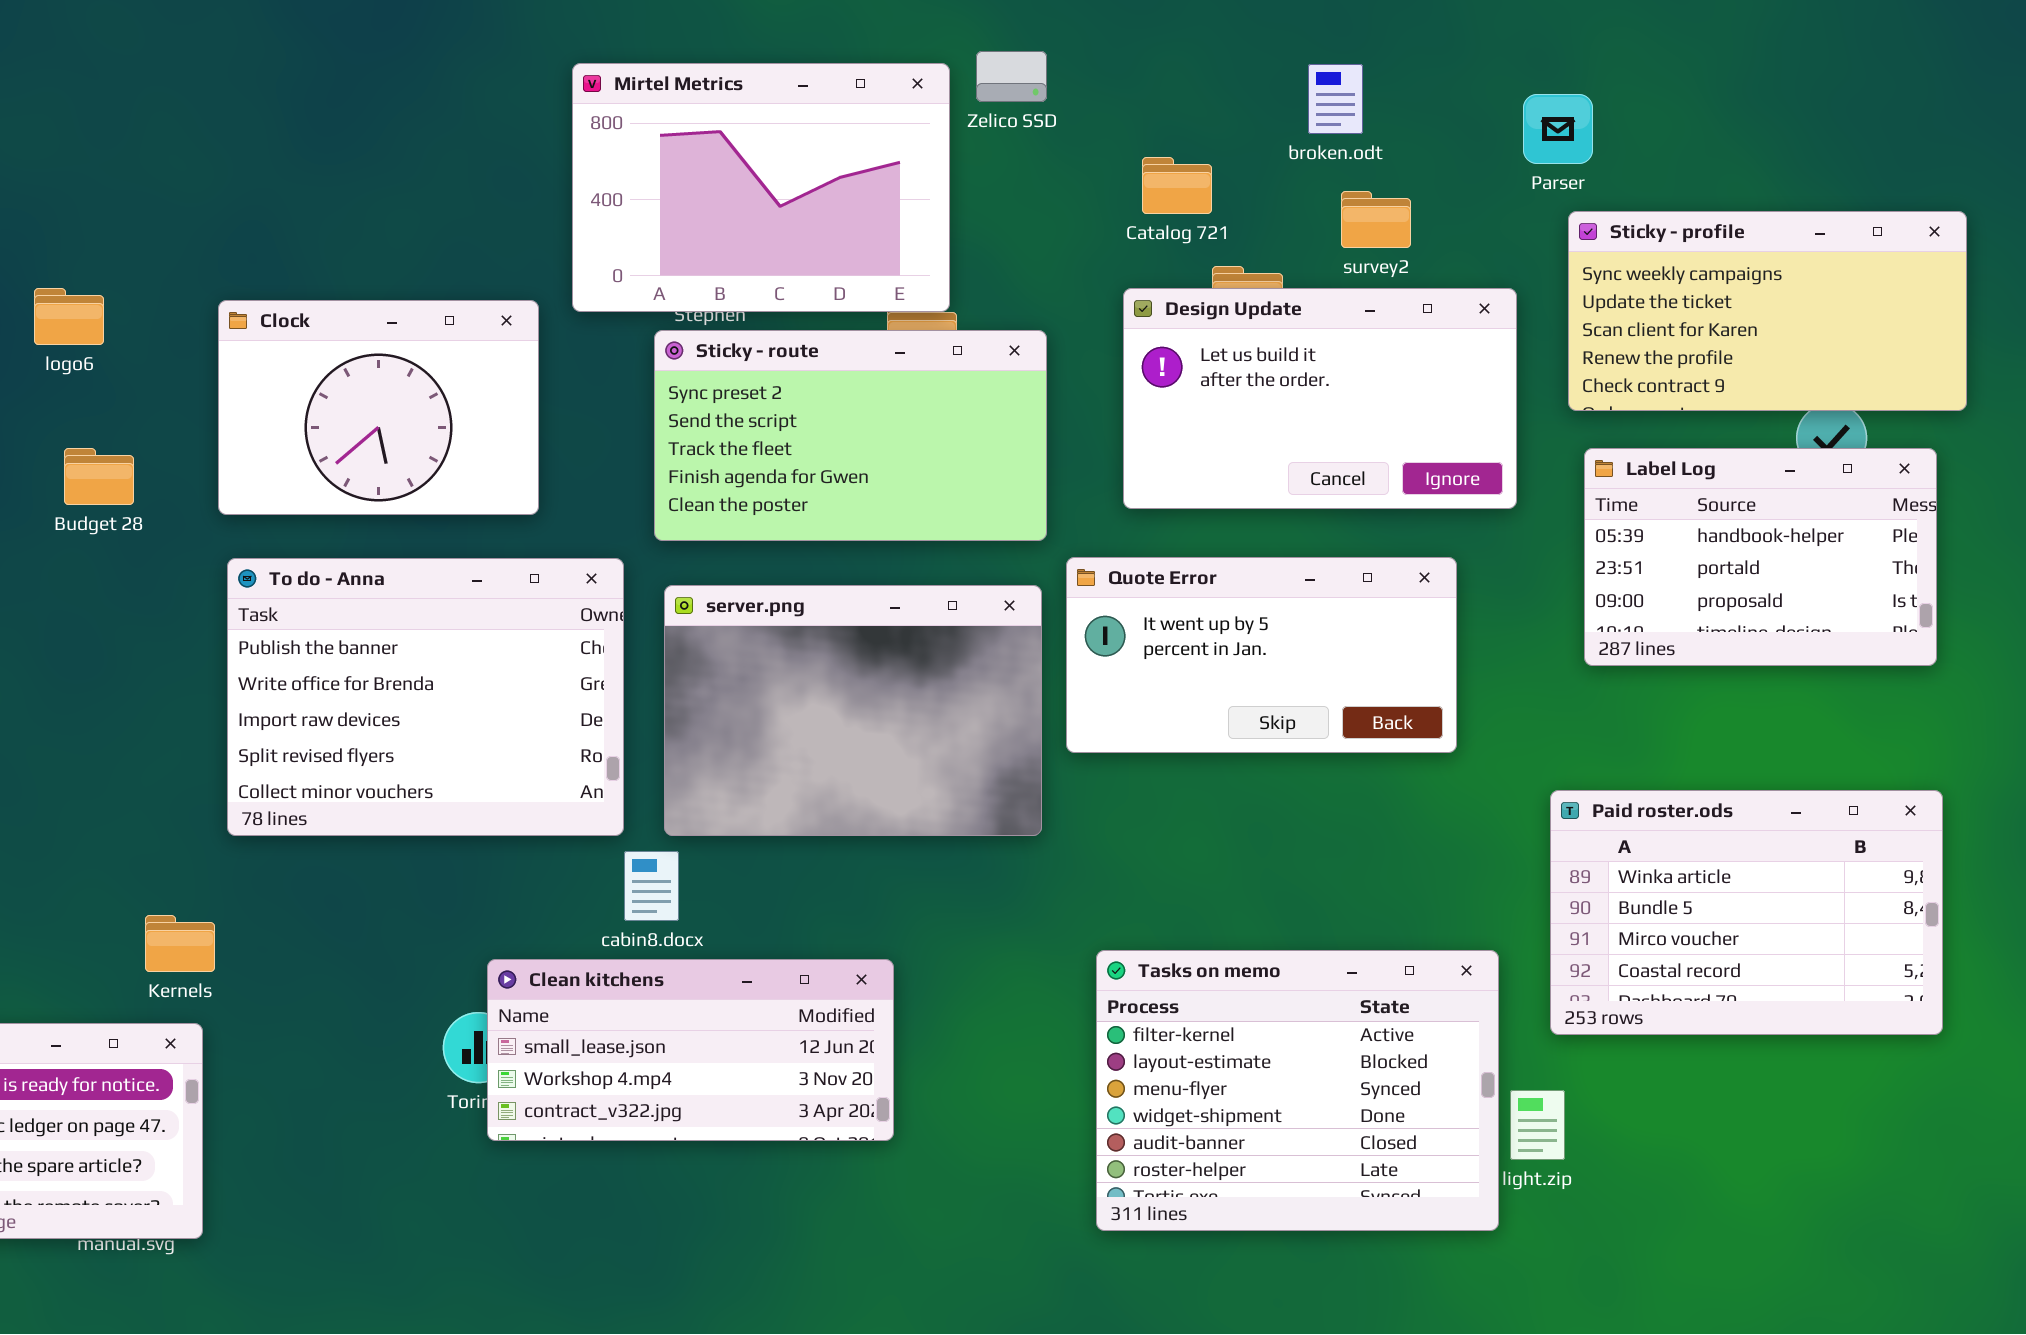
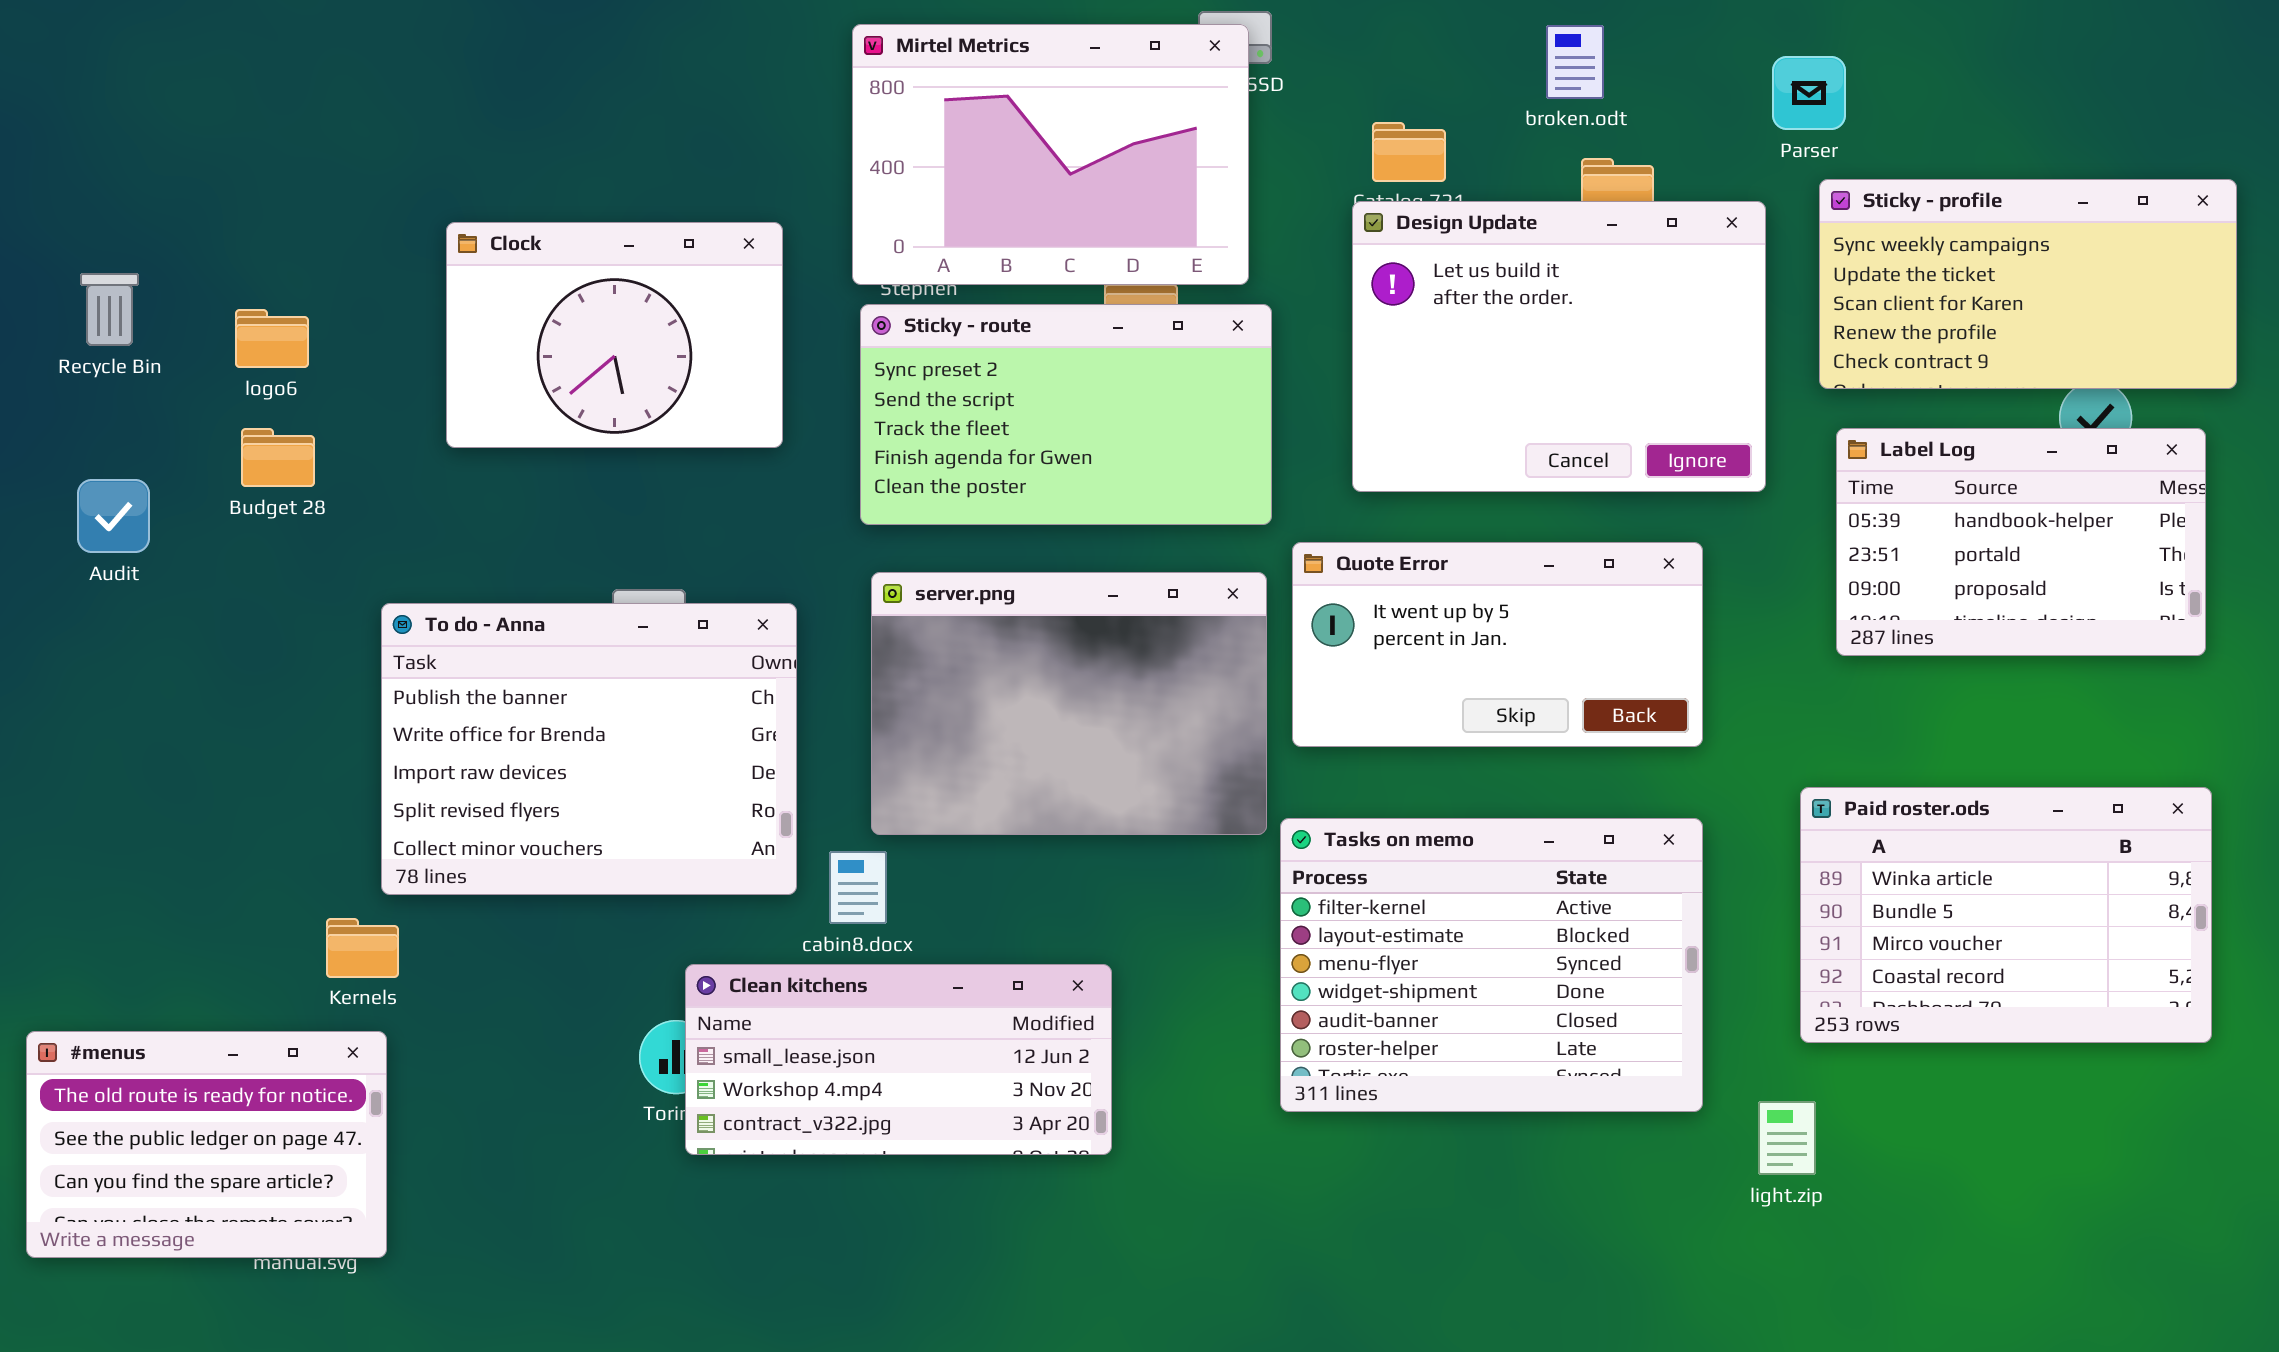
Mirtel Metrics: [572,63,950,312] -> [852,24,1249,285], moved
logo6: [34,288,104,345] -> [235,309,309,368], moved
Design Update: [1123,288,1517,509] -> [1352,201,1766,492], resized
Clock: [218,300,539,515] -> [446,222,783,448], moved
To do - Anna: [227,558,624,836] -> [381,603,797,895], moved
Tasks on memo: [1096,950,1499,1231] -> [1280,818,1703,1112], moved

